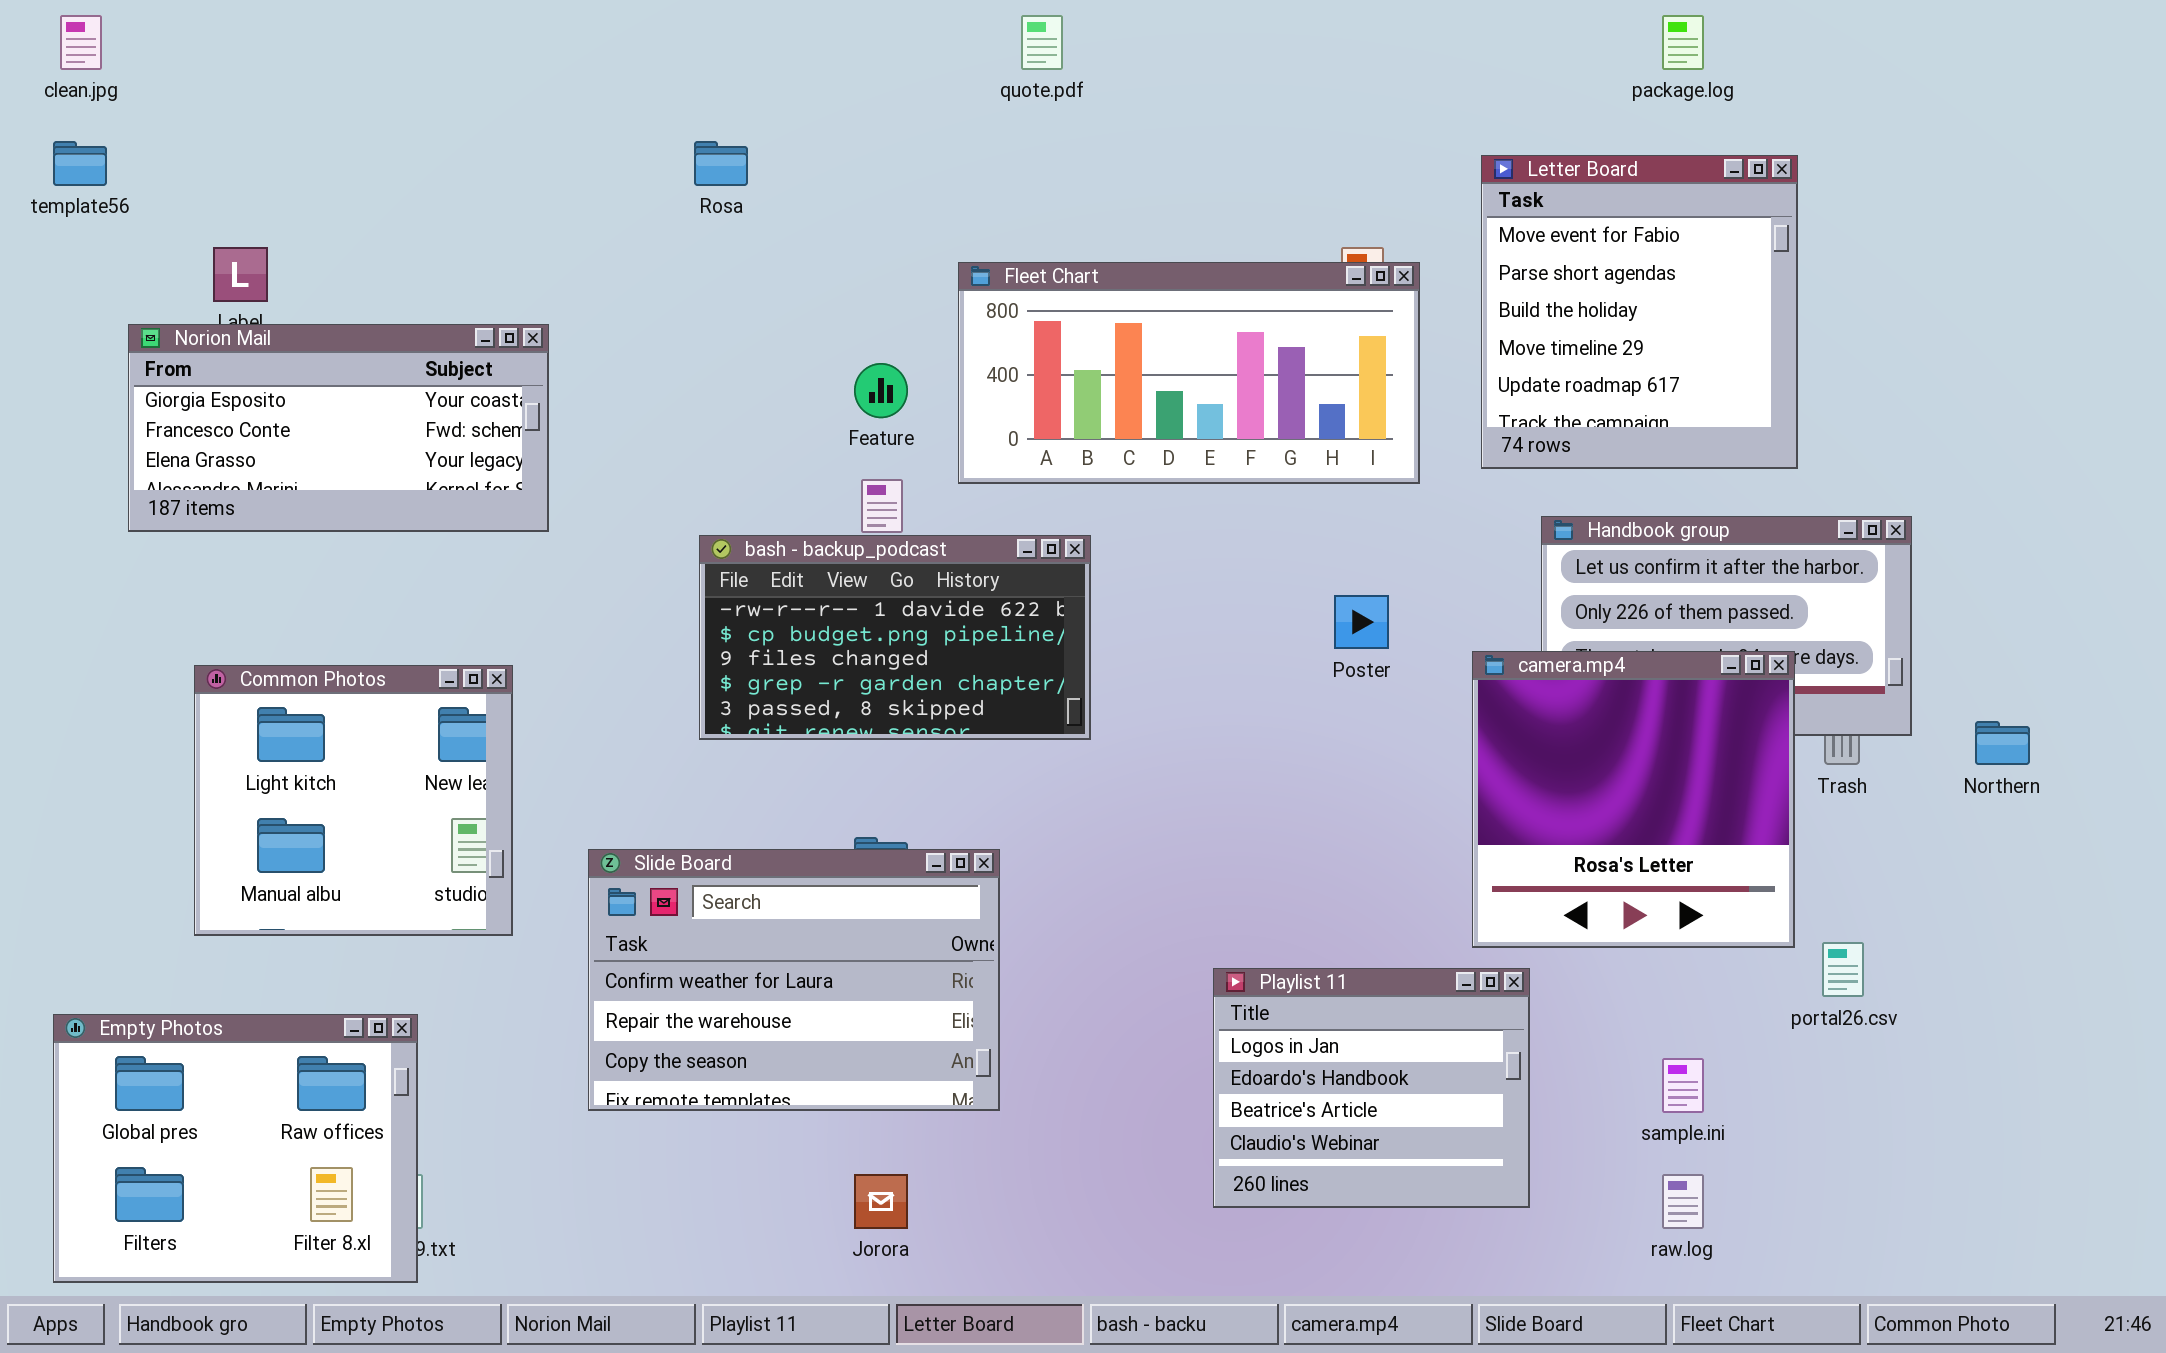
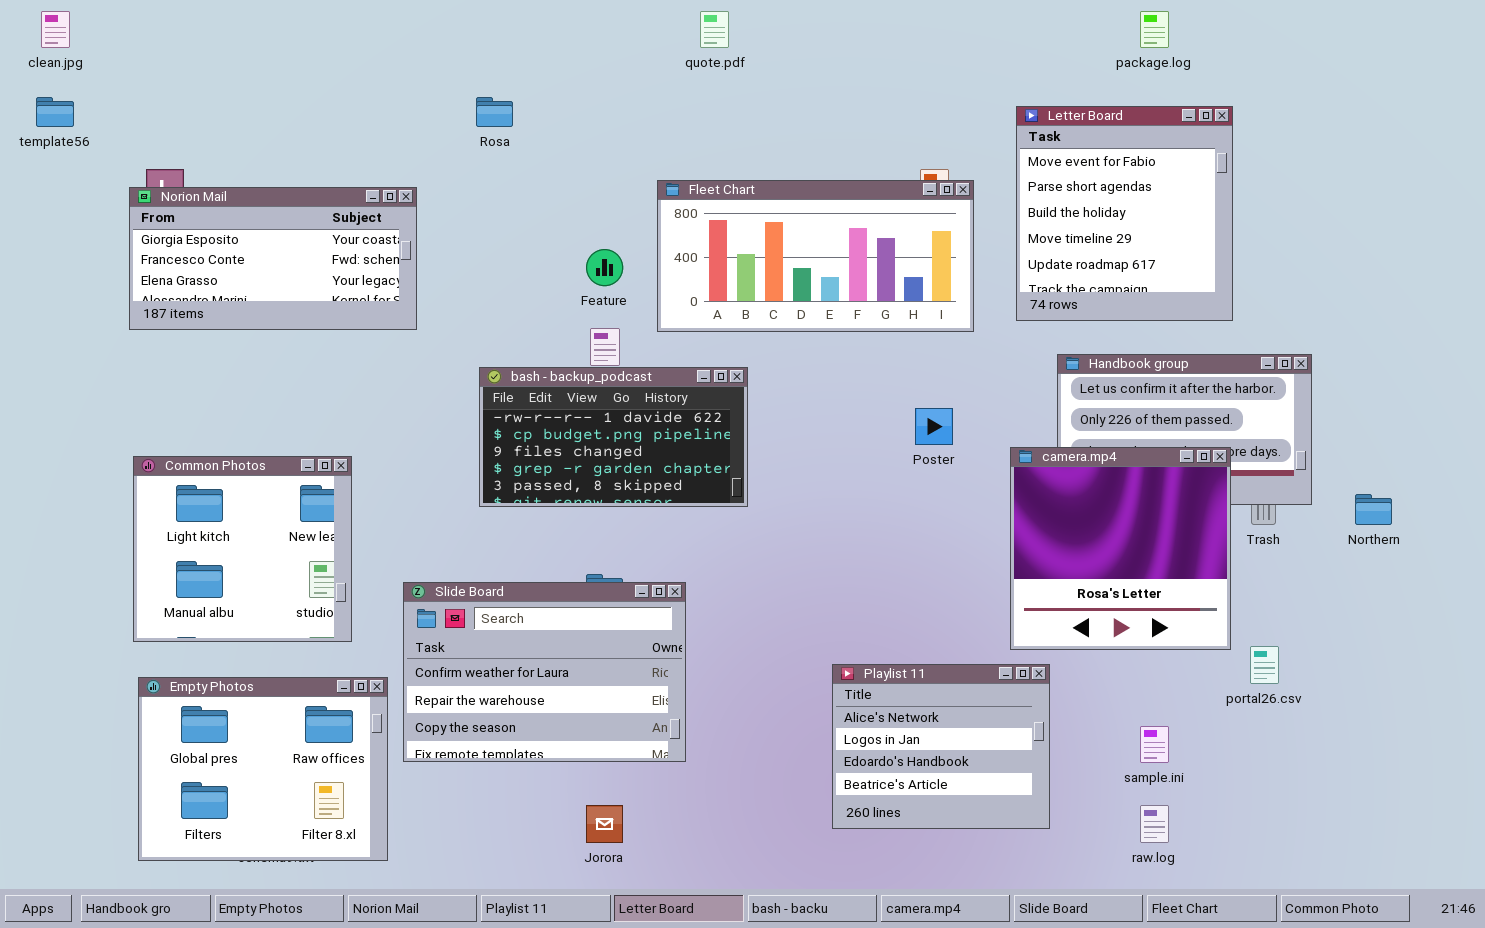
Norion Mail: [128,324,549,532] -> [129,187,417,330], moved
Playlist 11: [1213,968,1530,1208] -> [832,664,1050,829], scrolled up 1 row
Empty Photos: [53,1014,418,1283] -> [138,677,388,861], moved

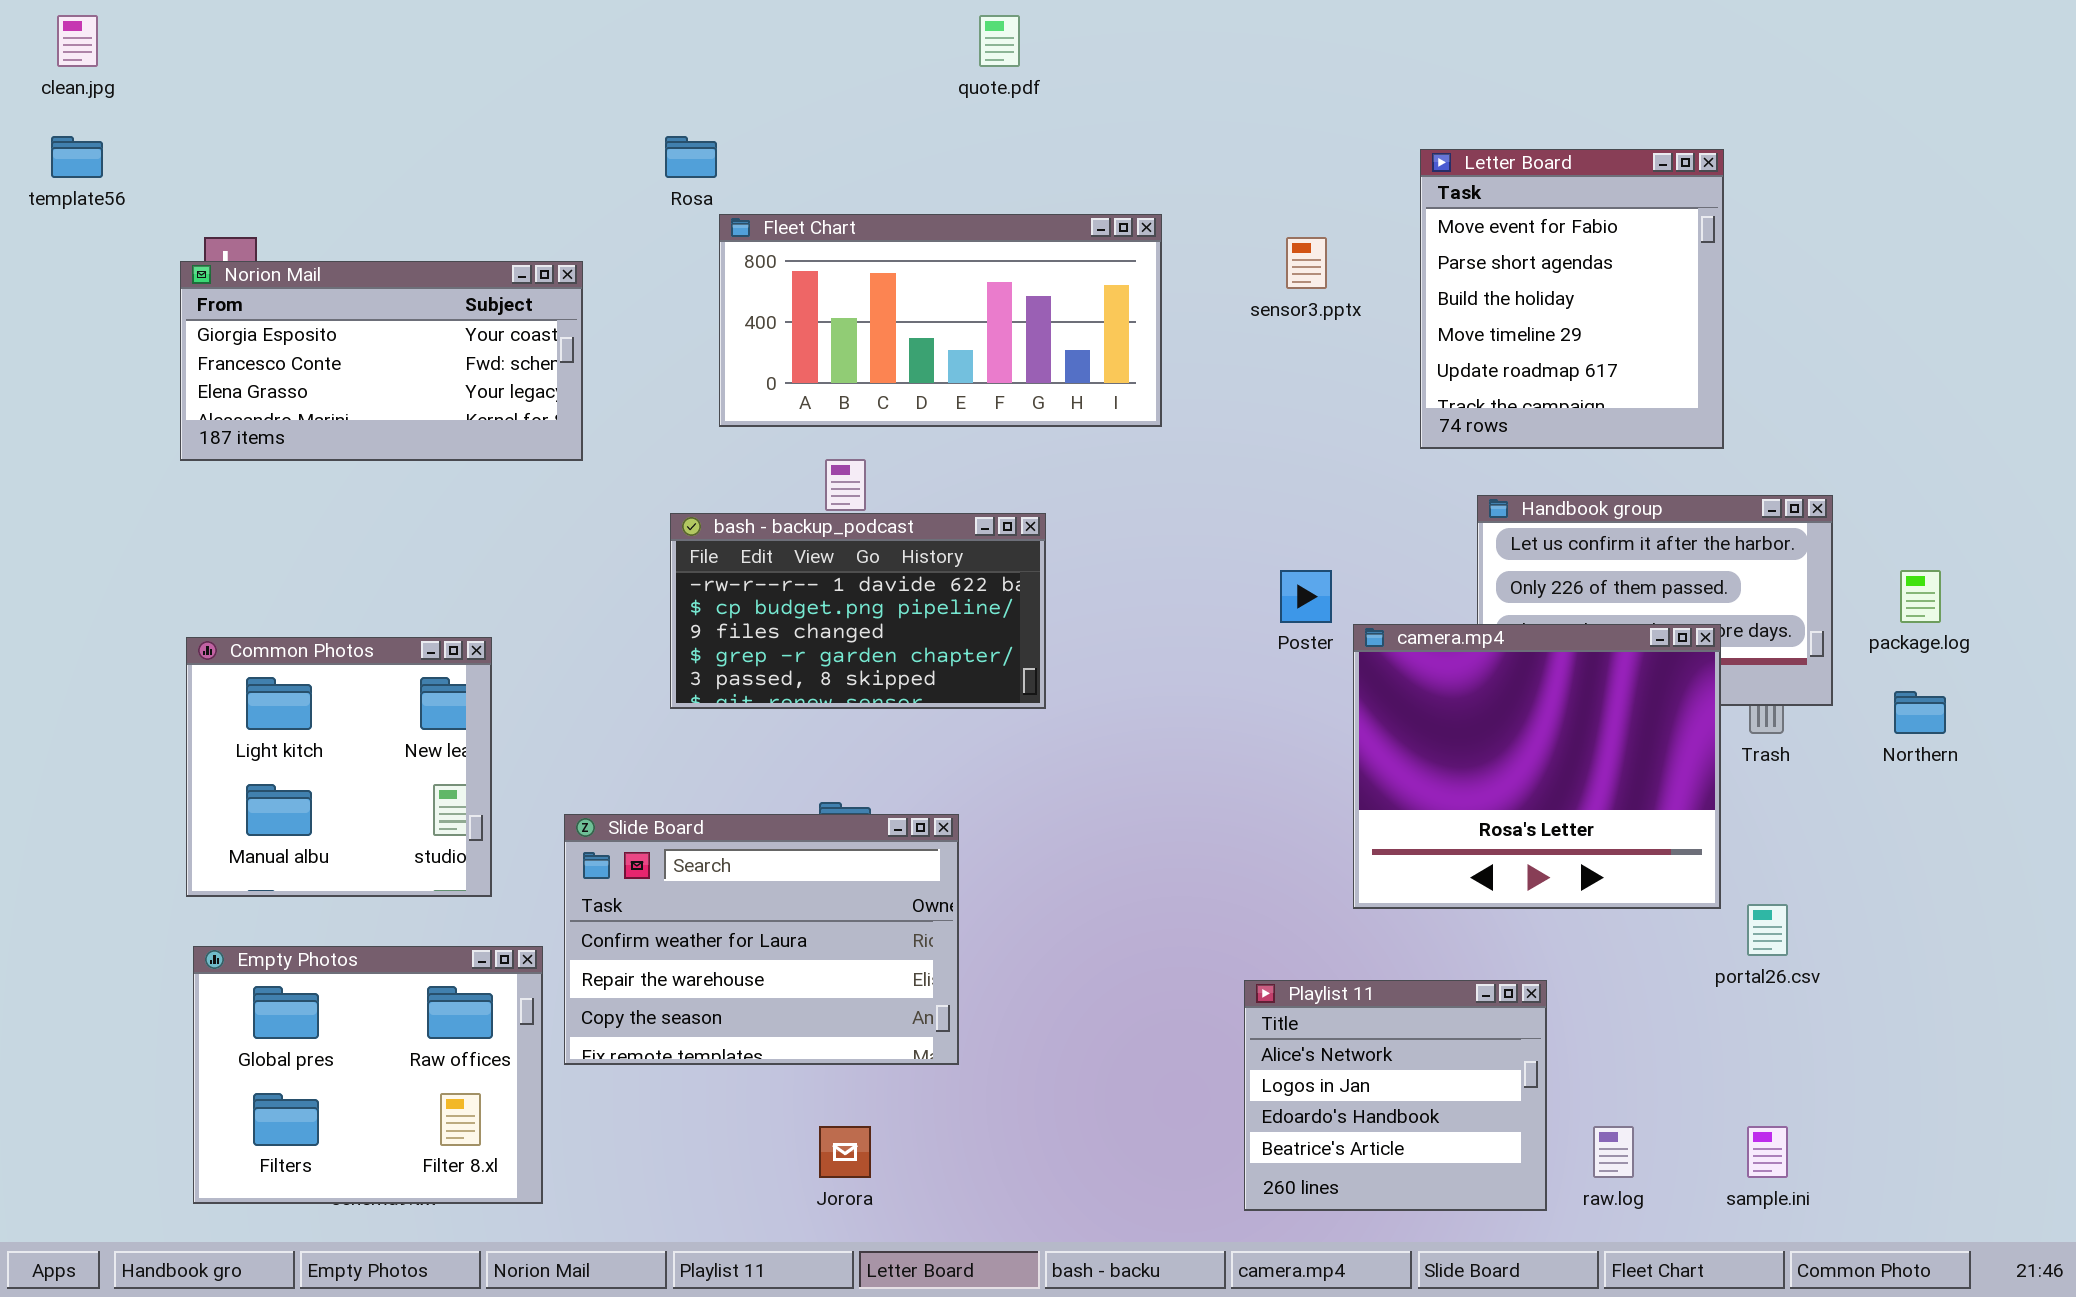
package.log: [1140,11,1169,48] -> [1900,570,1941,623], moved
Fleet Chart: [657,180,974,332] -> [719,214,1162,427], moved
camera.mp4: [1010,447,1231,650] -> [1353,624,1721,909], resized
Playlist 11: [832,664,1050,829] -> [1244,980,1547,1211], moved
sample.ini: [1140,726,1169,763] -> [1747,1126,1788,1178], moved

